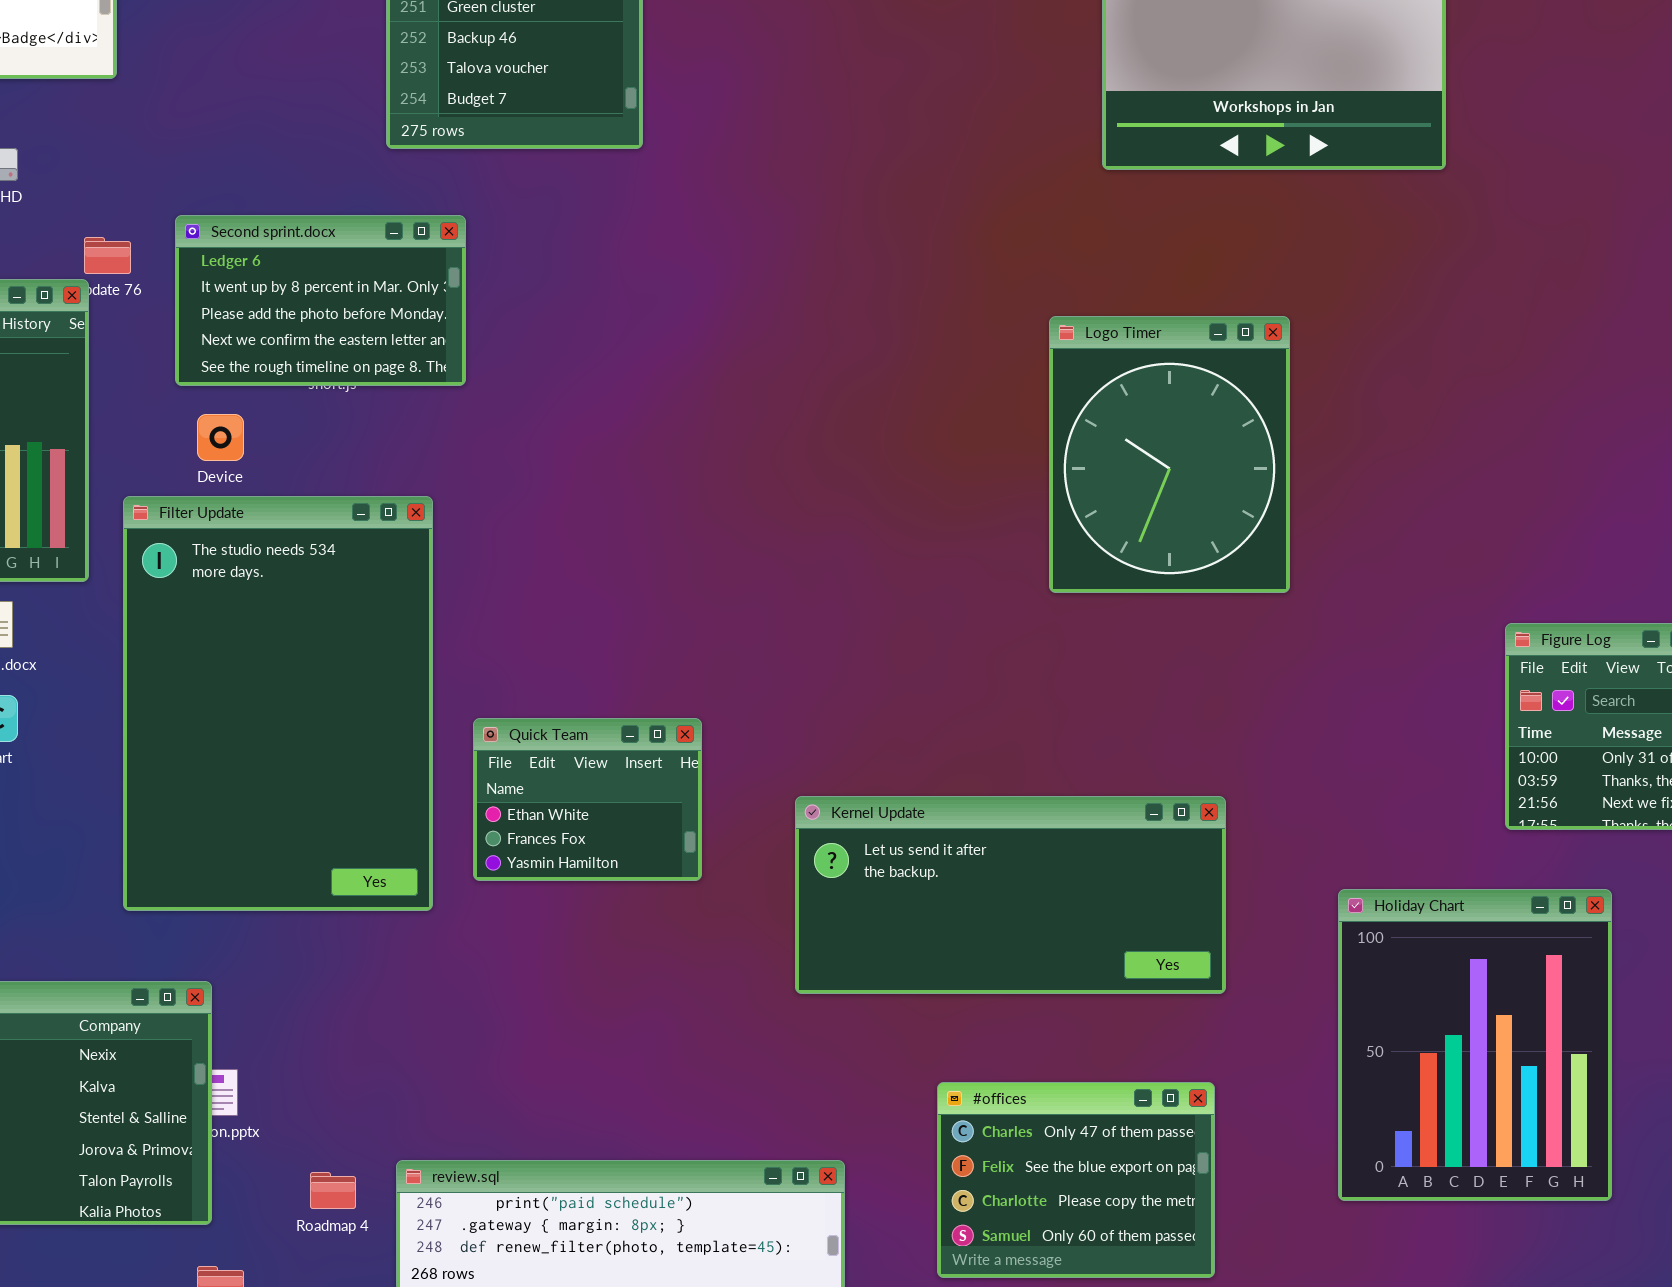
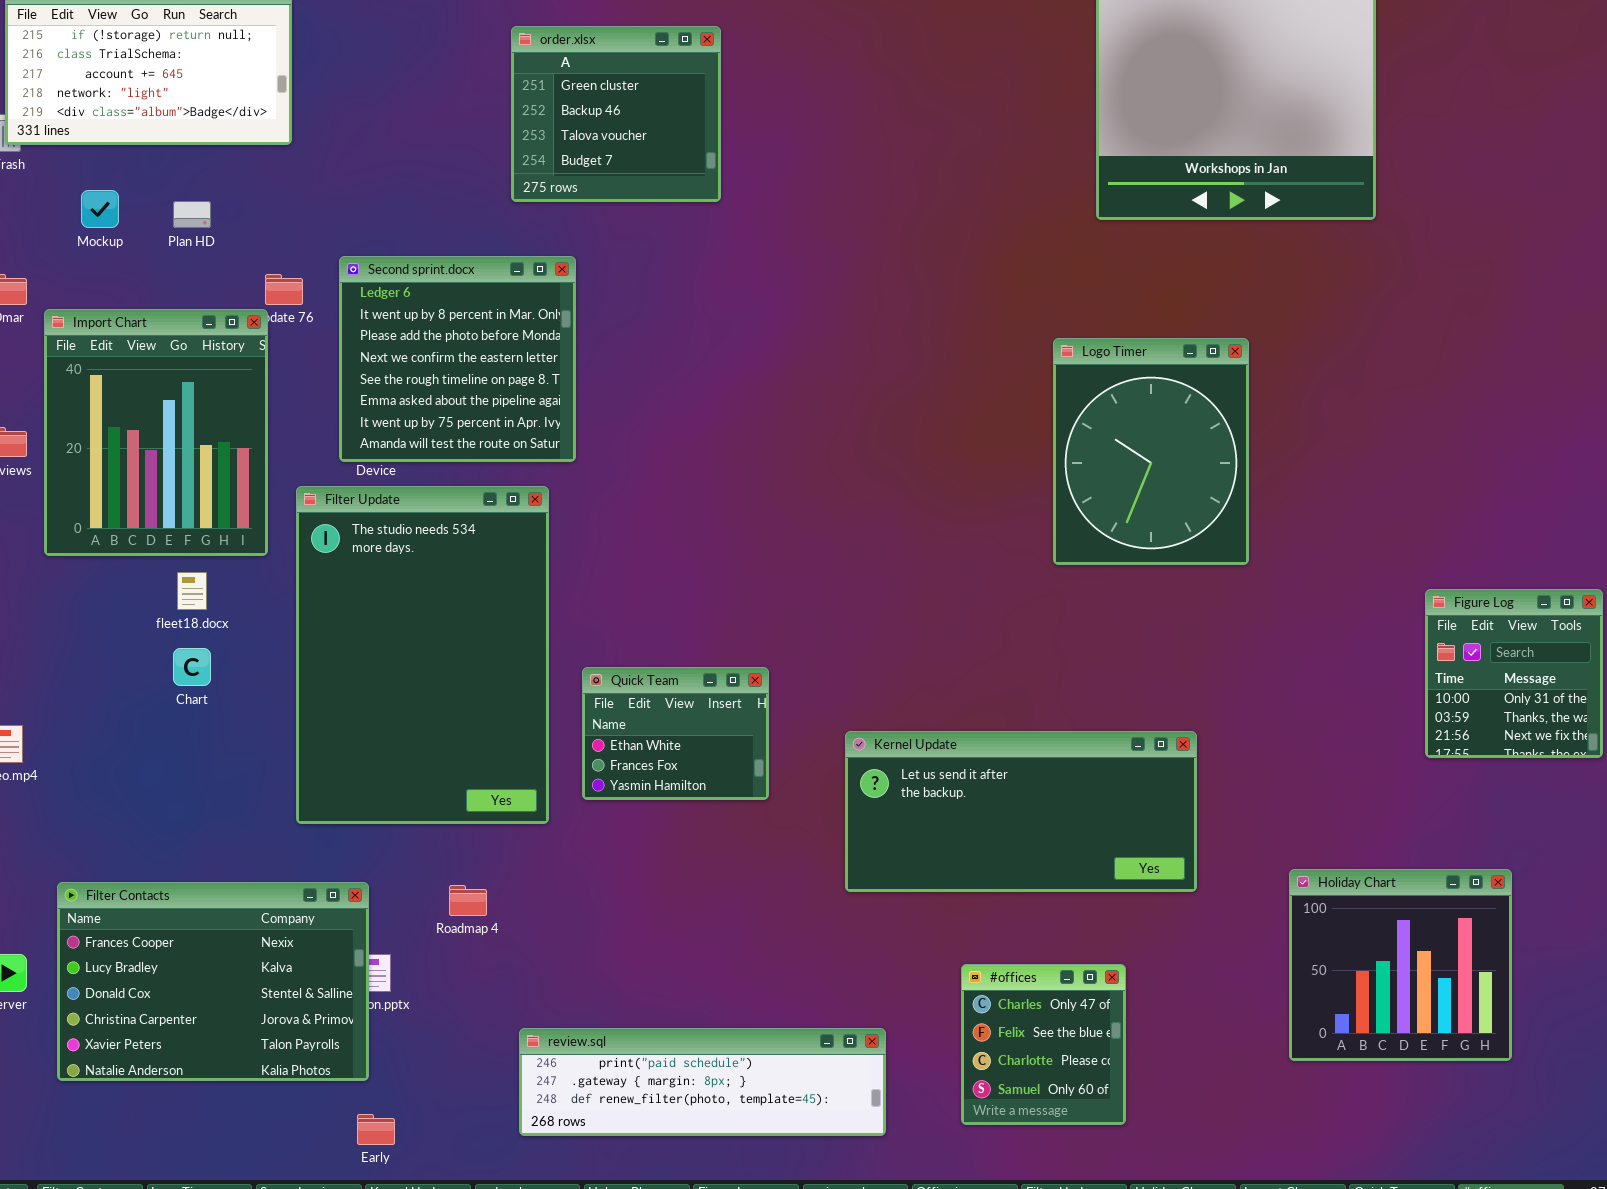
Second sprint.docx: [175,215,466,386] -> [339,256,576,462], resized
Holiday Chart: [1338,889,1612,1201] -> [1289,869,1512,1061], resized
#offices: [937,1082,1215,1278] -> [961,964,1126,1125], resized
Roadmap 4: [310,1172,356,1209] -> [449,885,487,916], moved

